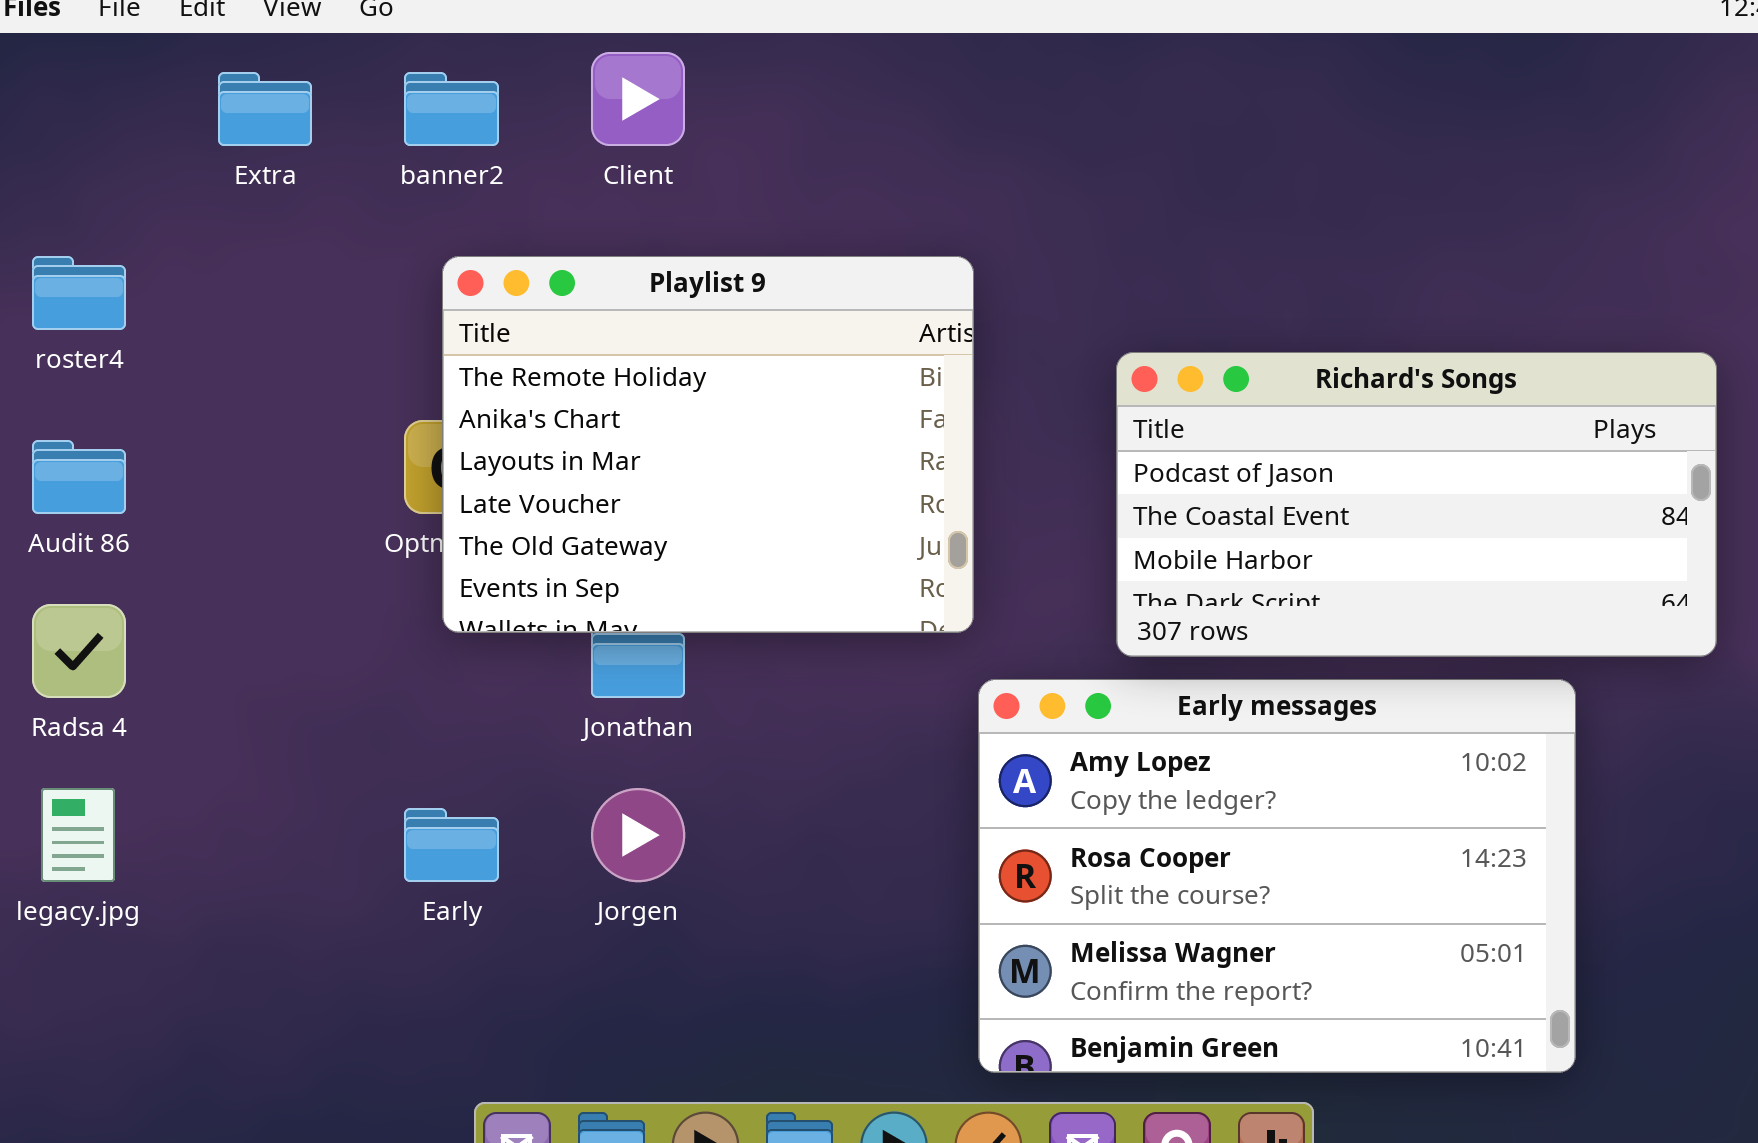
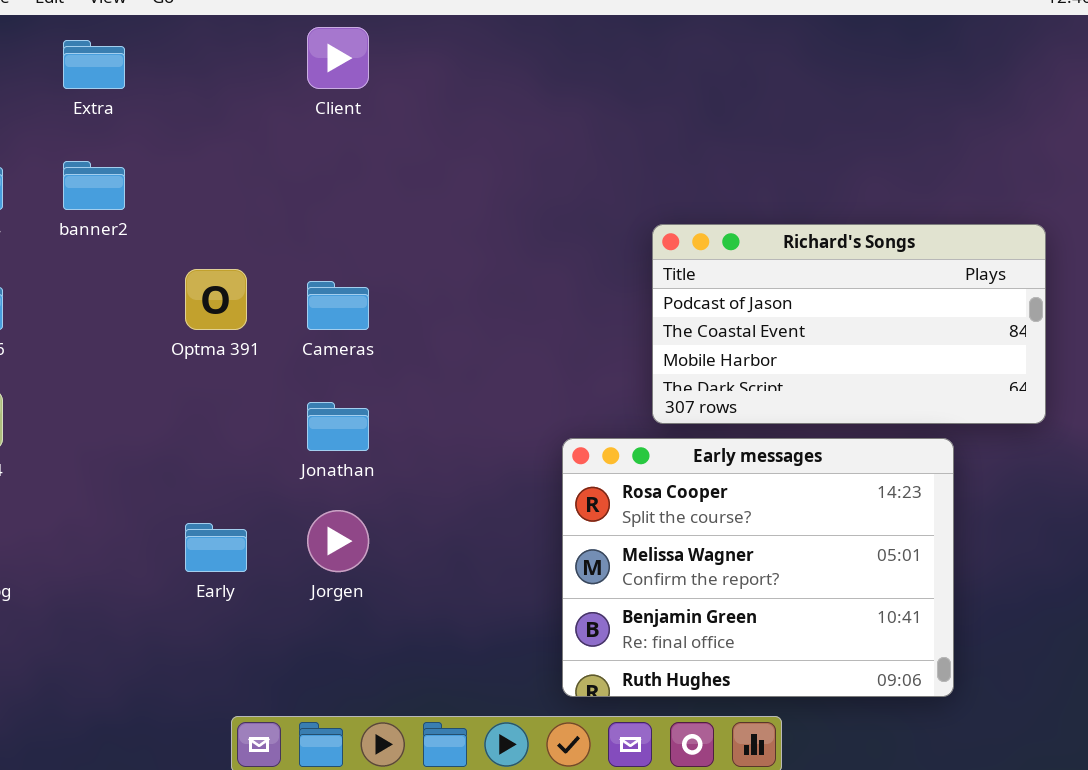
banner2: [404,72,499,146] -> [63,161,125,210], moved
Playlist 9: [442,256,974,633] -> none, closed
Early messages: [978,679,1576,1073] -> [562,438,954,697], scrolled down 1 row

